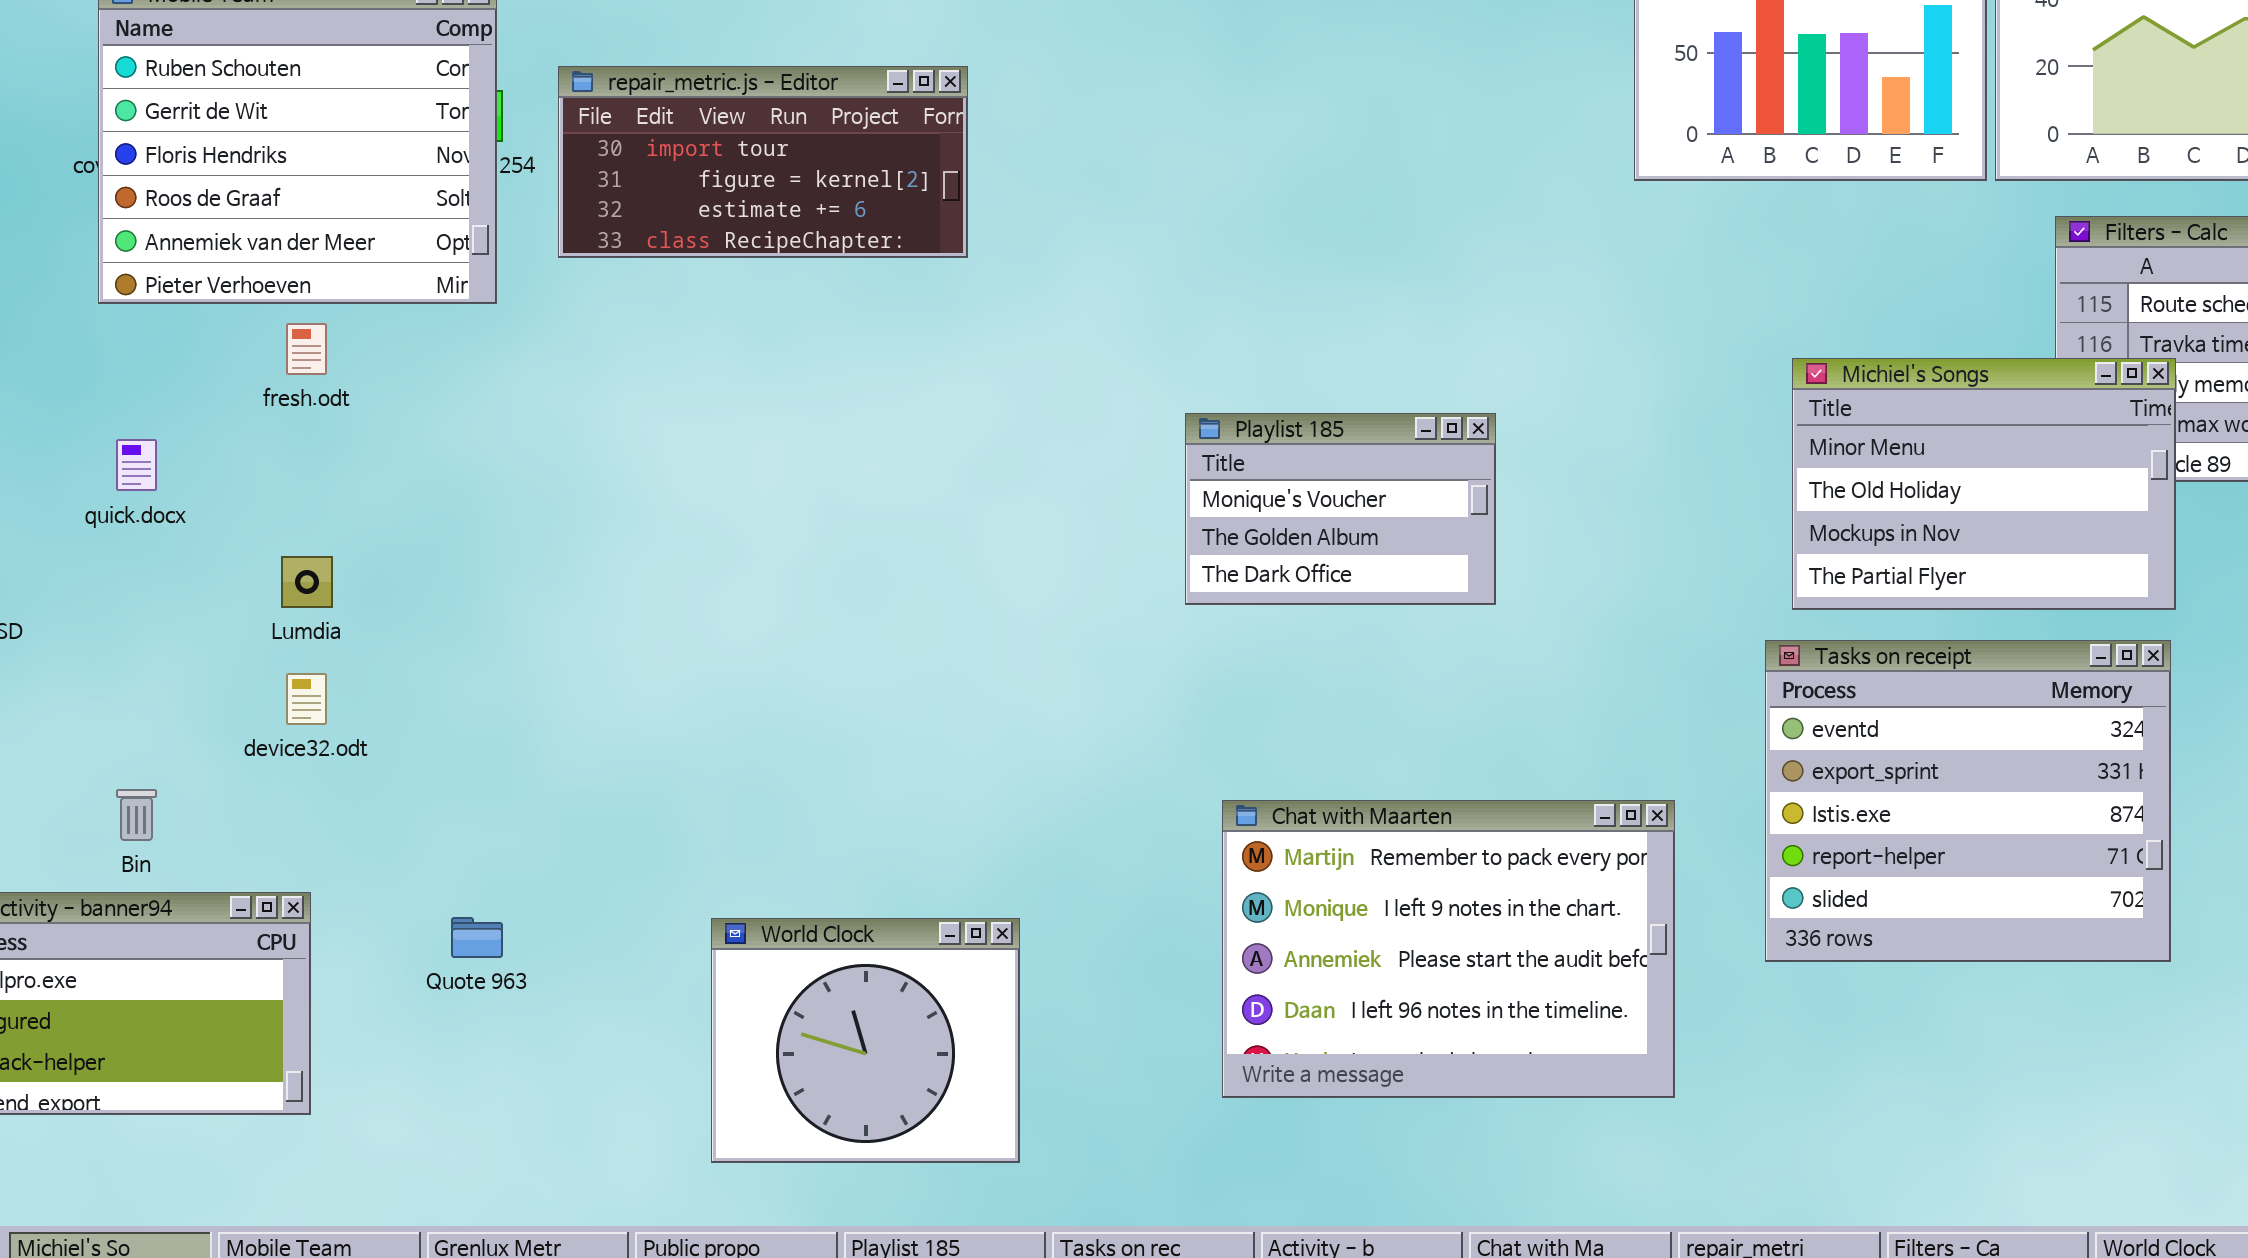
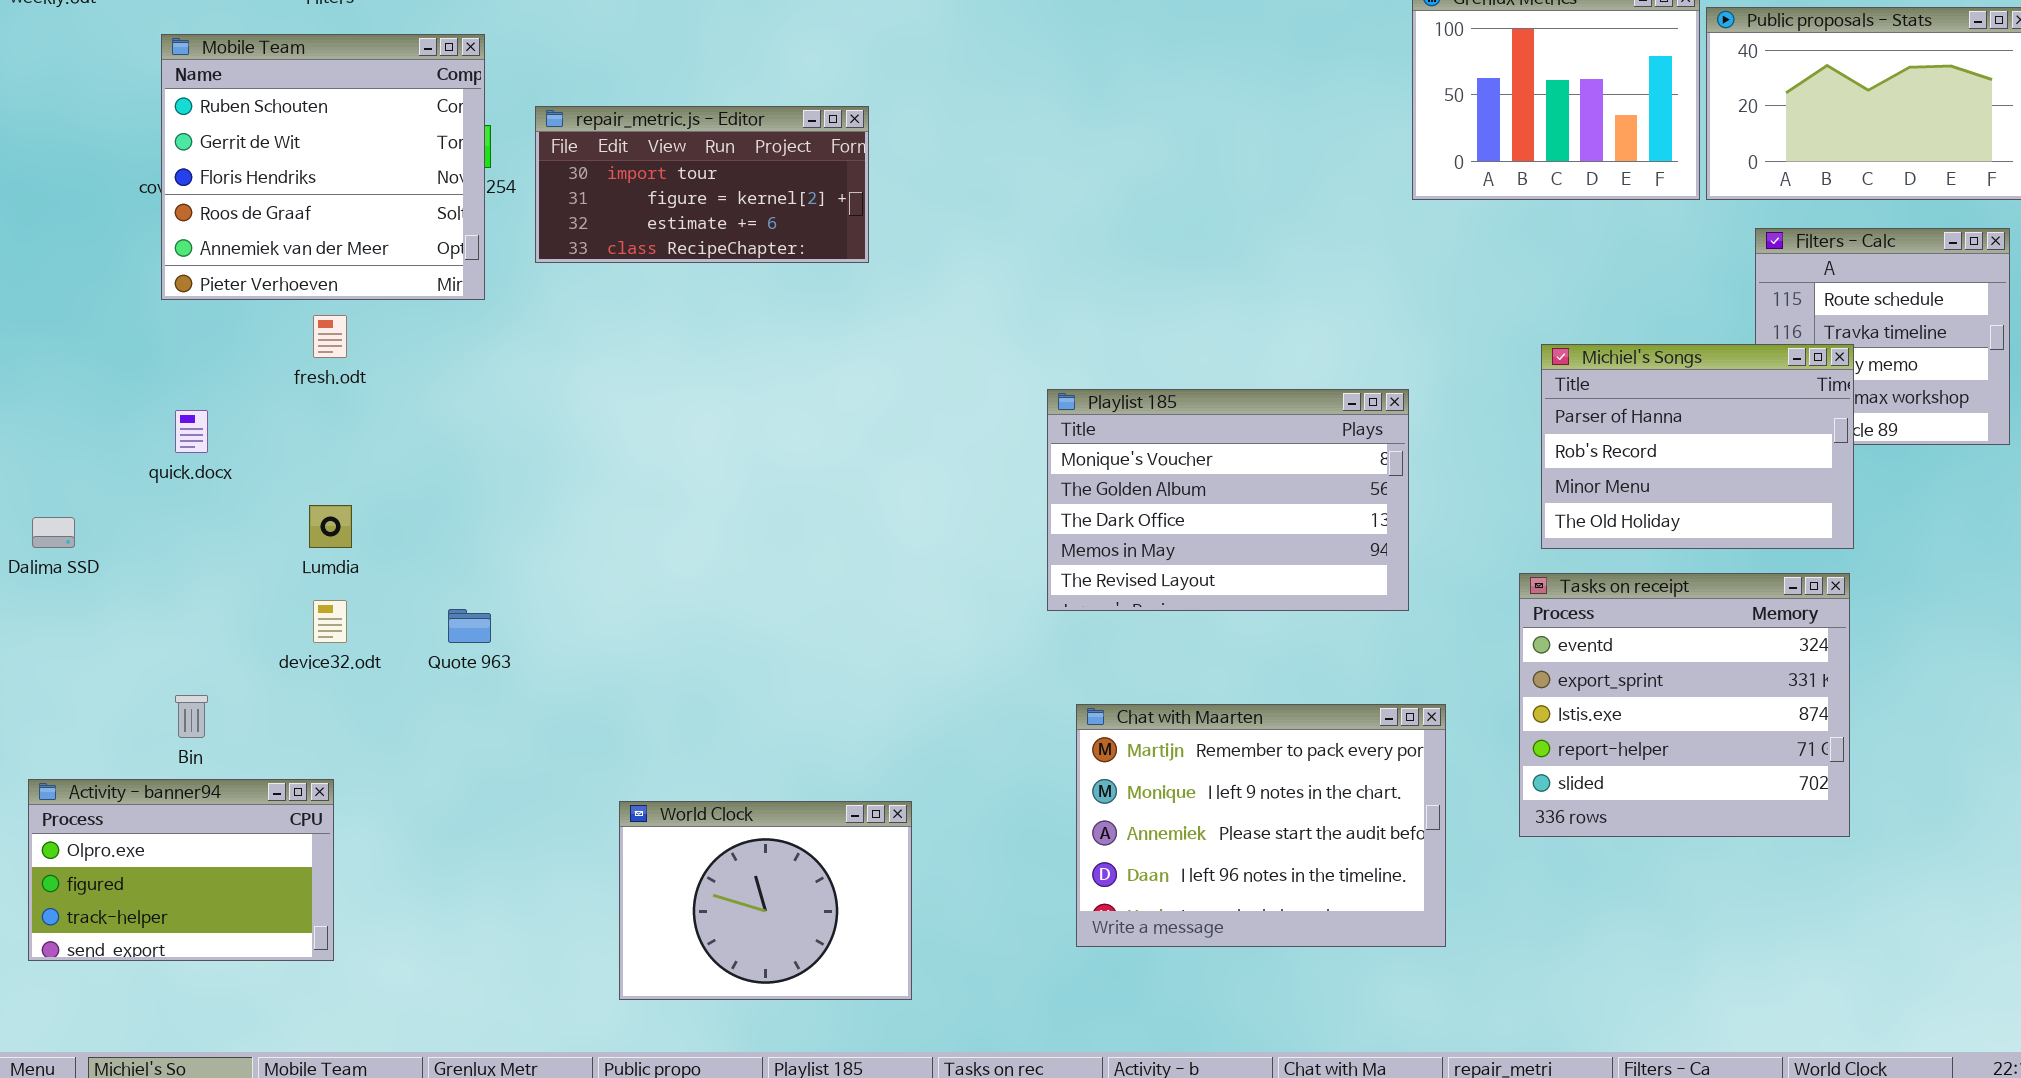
Michiel's Songs: [1792,358,2176,610] -> [1541,344,1854,549], scrolled up 2 rows
Playlist 185: [1185,413,1496,605] -> [1047,389,1409,611], resized
Quote 963: [451,917,503,958] -> [448,609,491,643], moved
World Clock: [711,918,1020,1163] -> [619,801,912,1000], resized

